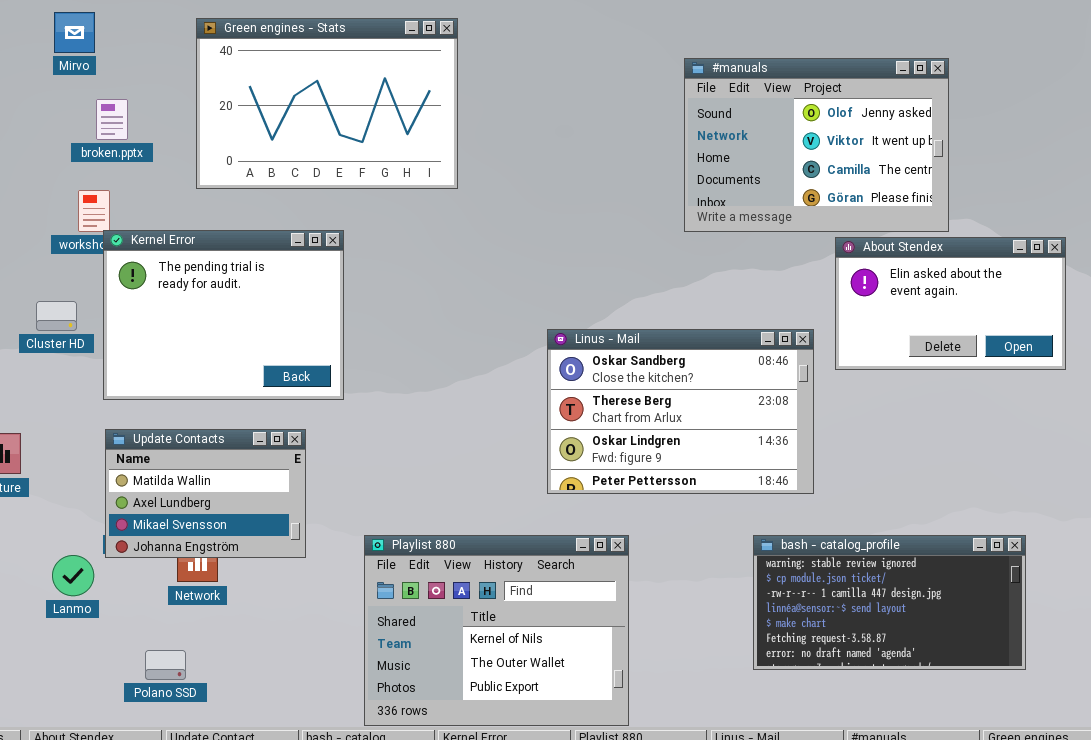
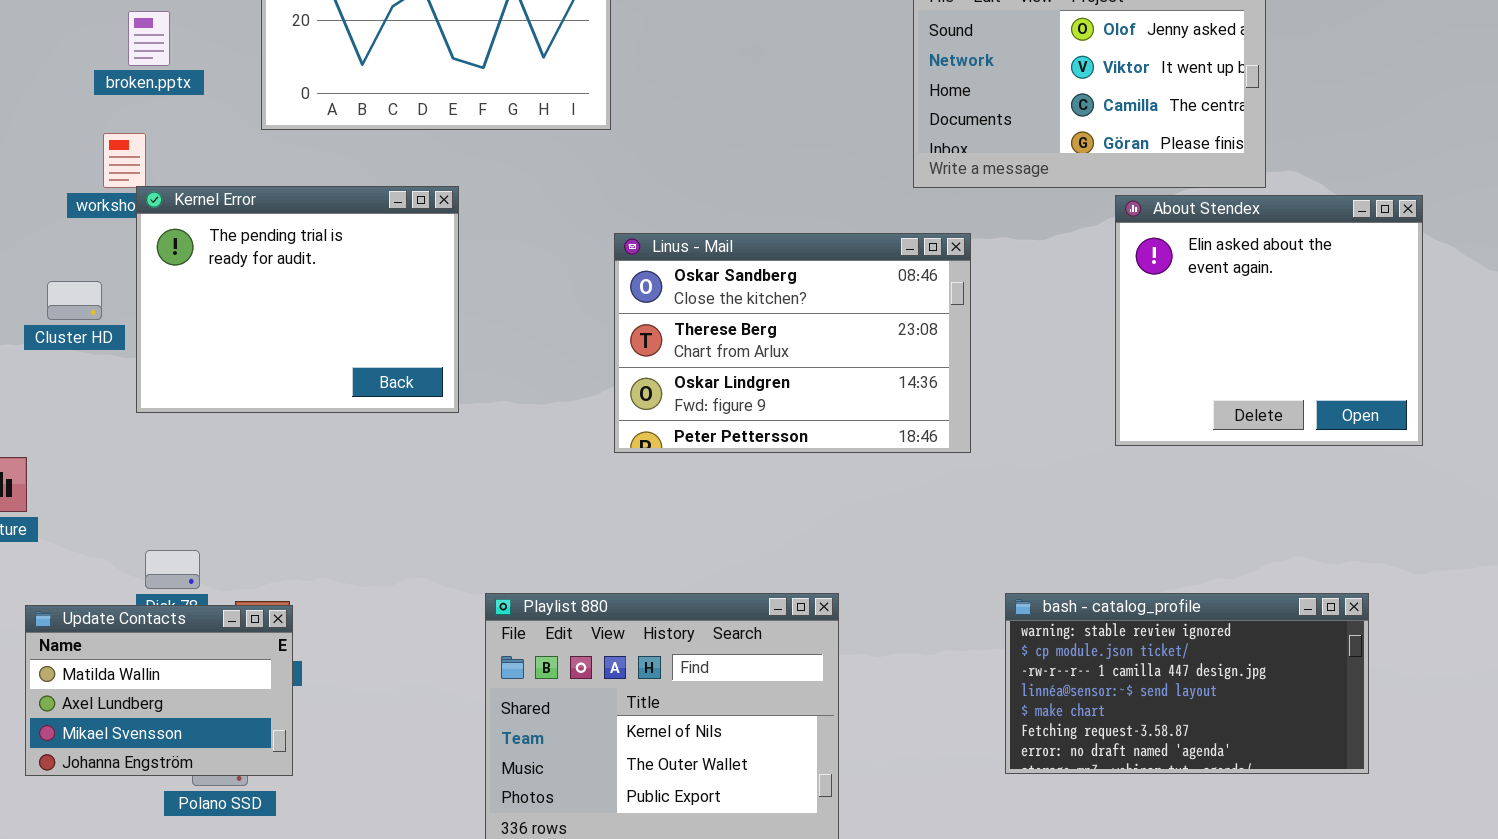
About Stendex: [835,237,1066,370] -> [1115,195,1423,446], resized
Linus - Mail: [547,329,814,494] -> [614,233,971,453], moved
Update Contacts: [105,429,306,558] -> [25,605,293,776], moved

